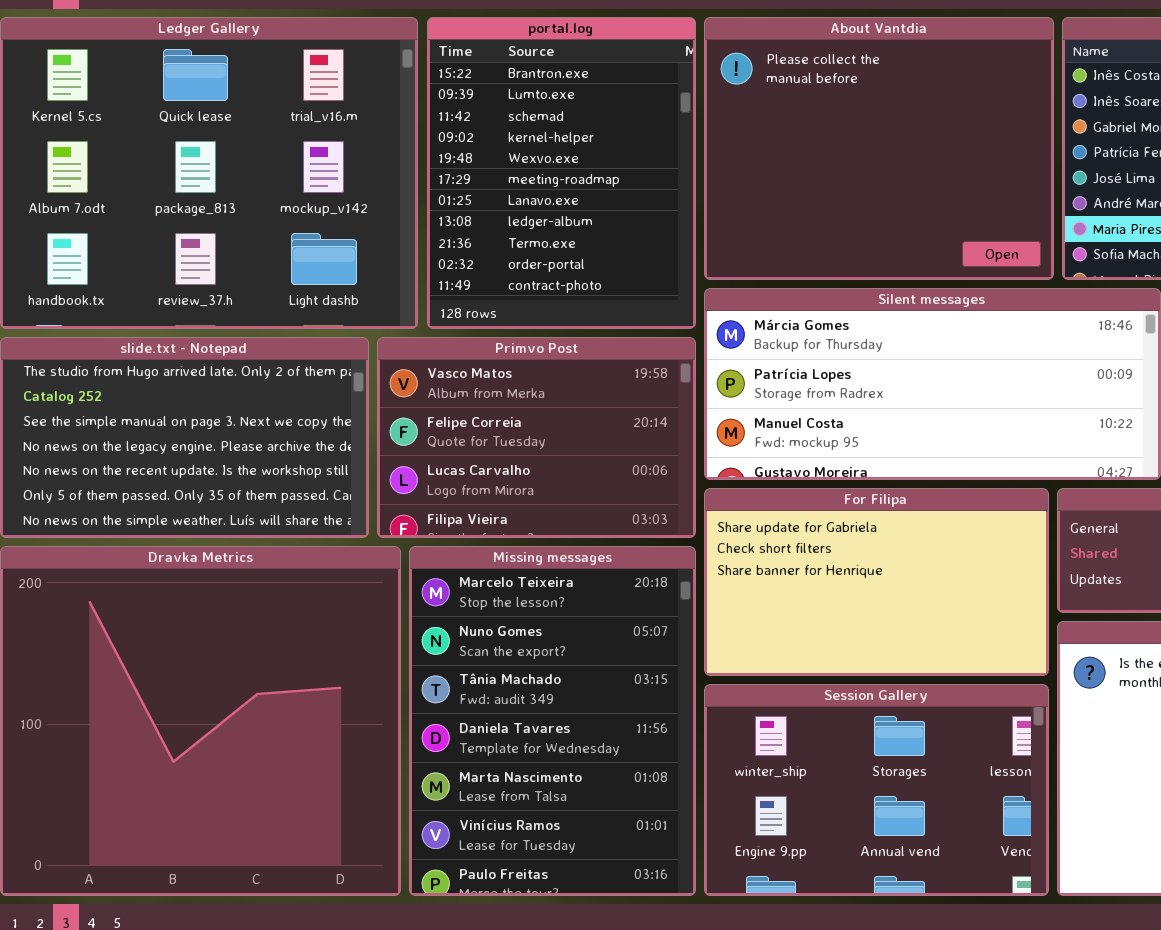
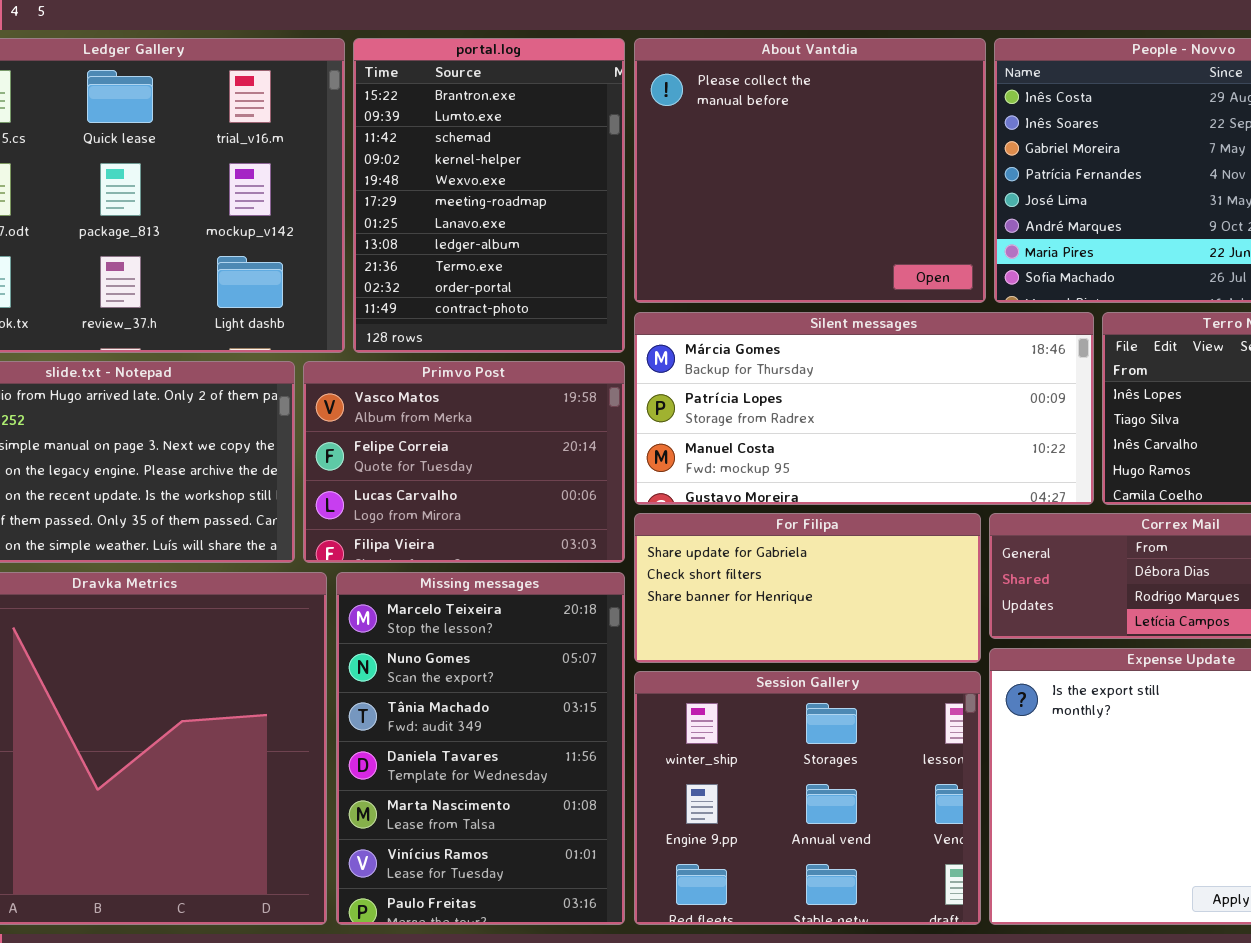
For Filipa: [704,488,1049,676] -> [634,513,981,663], resized
Session Gallery: [704,684,1049,896] -> [634,671,981,925], resized

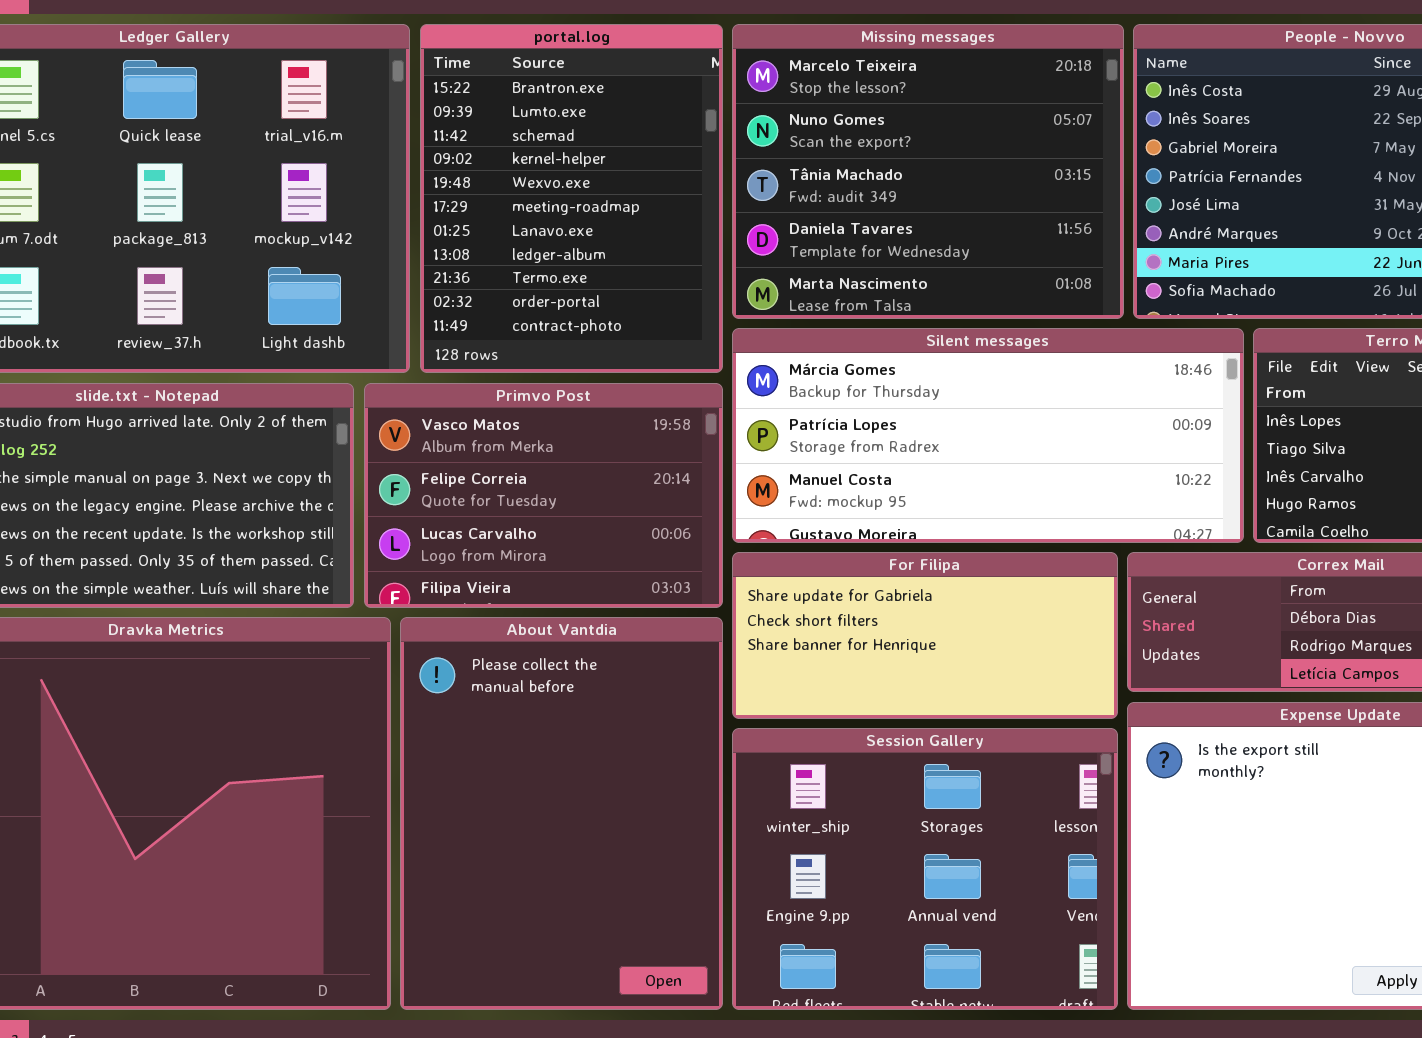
About Vantdia: [634,38,986,303] -> [400,617,723,1010], moved, resized
Missing messages: [336,572,625,925] -> [732,24,1124,319], moved, resized

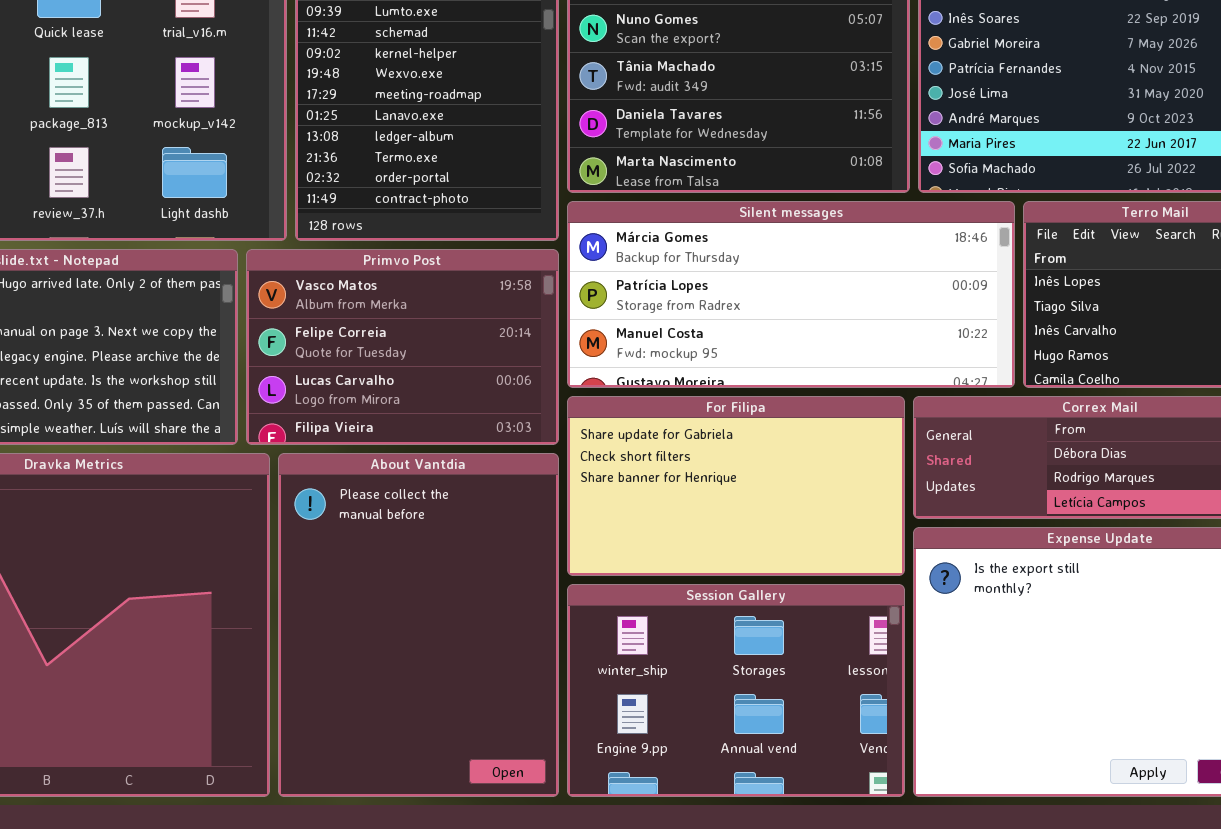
For Filipa: [732,552,1118,719] -> [567,396,905,576], resized
Session Gallery: [732,728,1118,1010] -> [567,584,905,797], resized

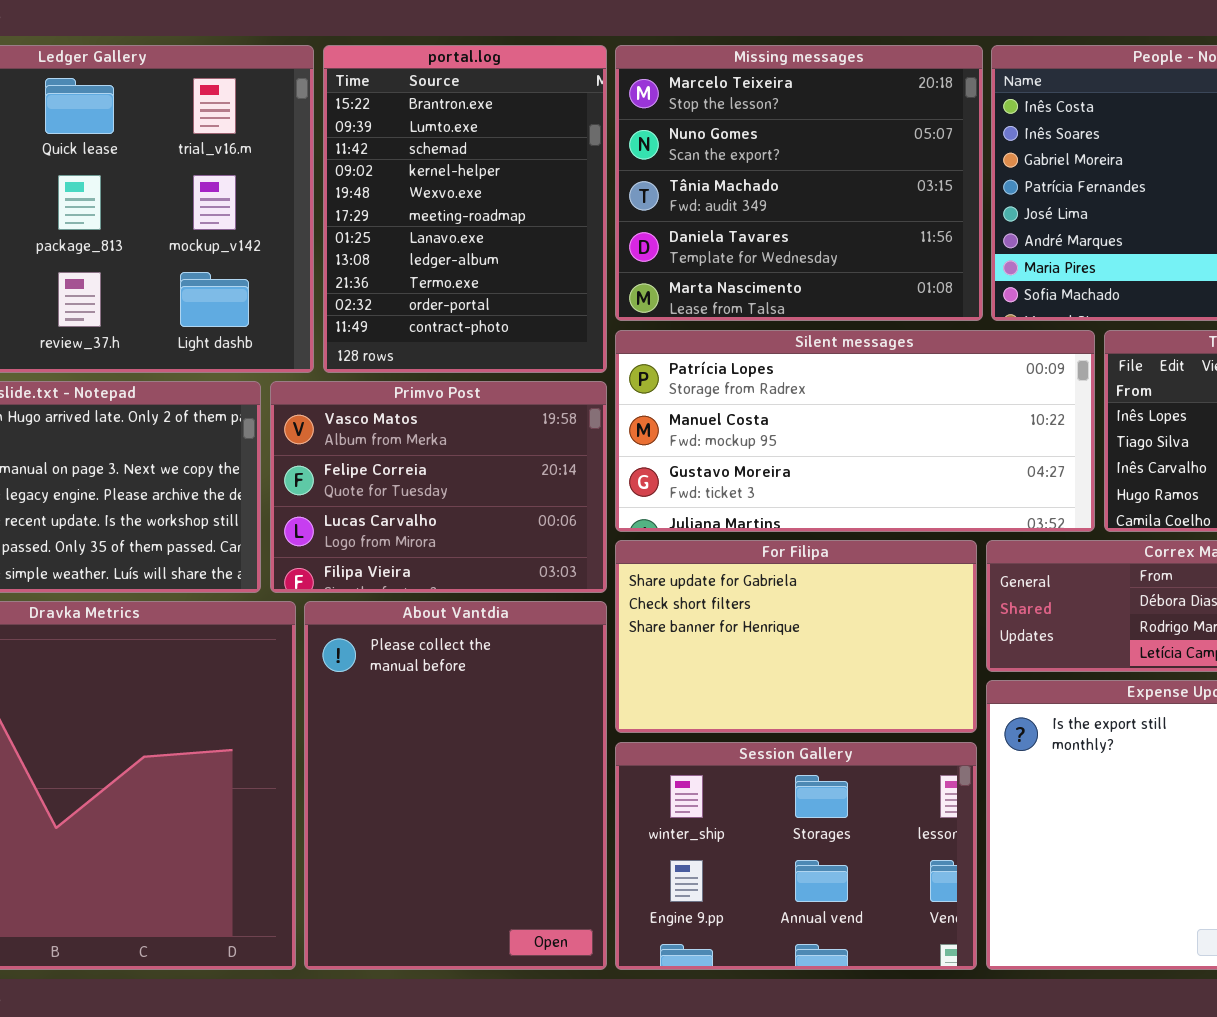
Silent messages: [567,201,1015,388] -> [615,330,1095,532], scrolled down 1 row

